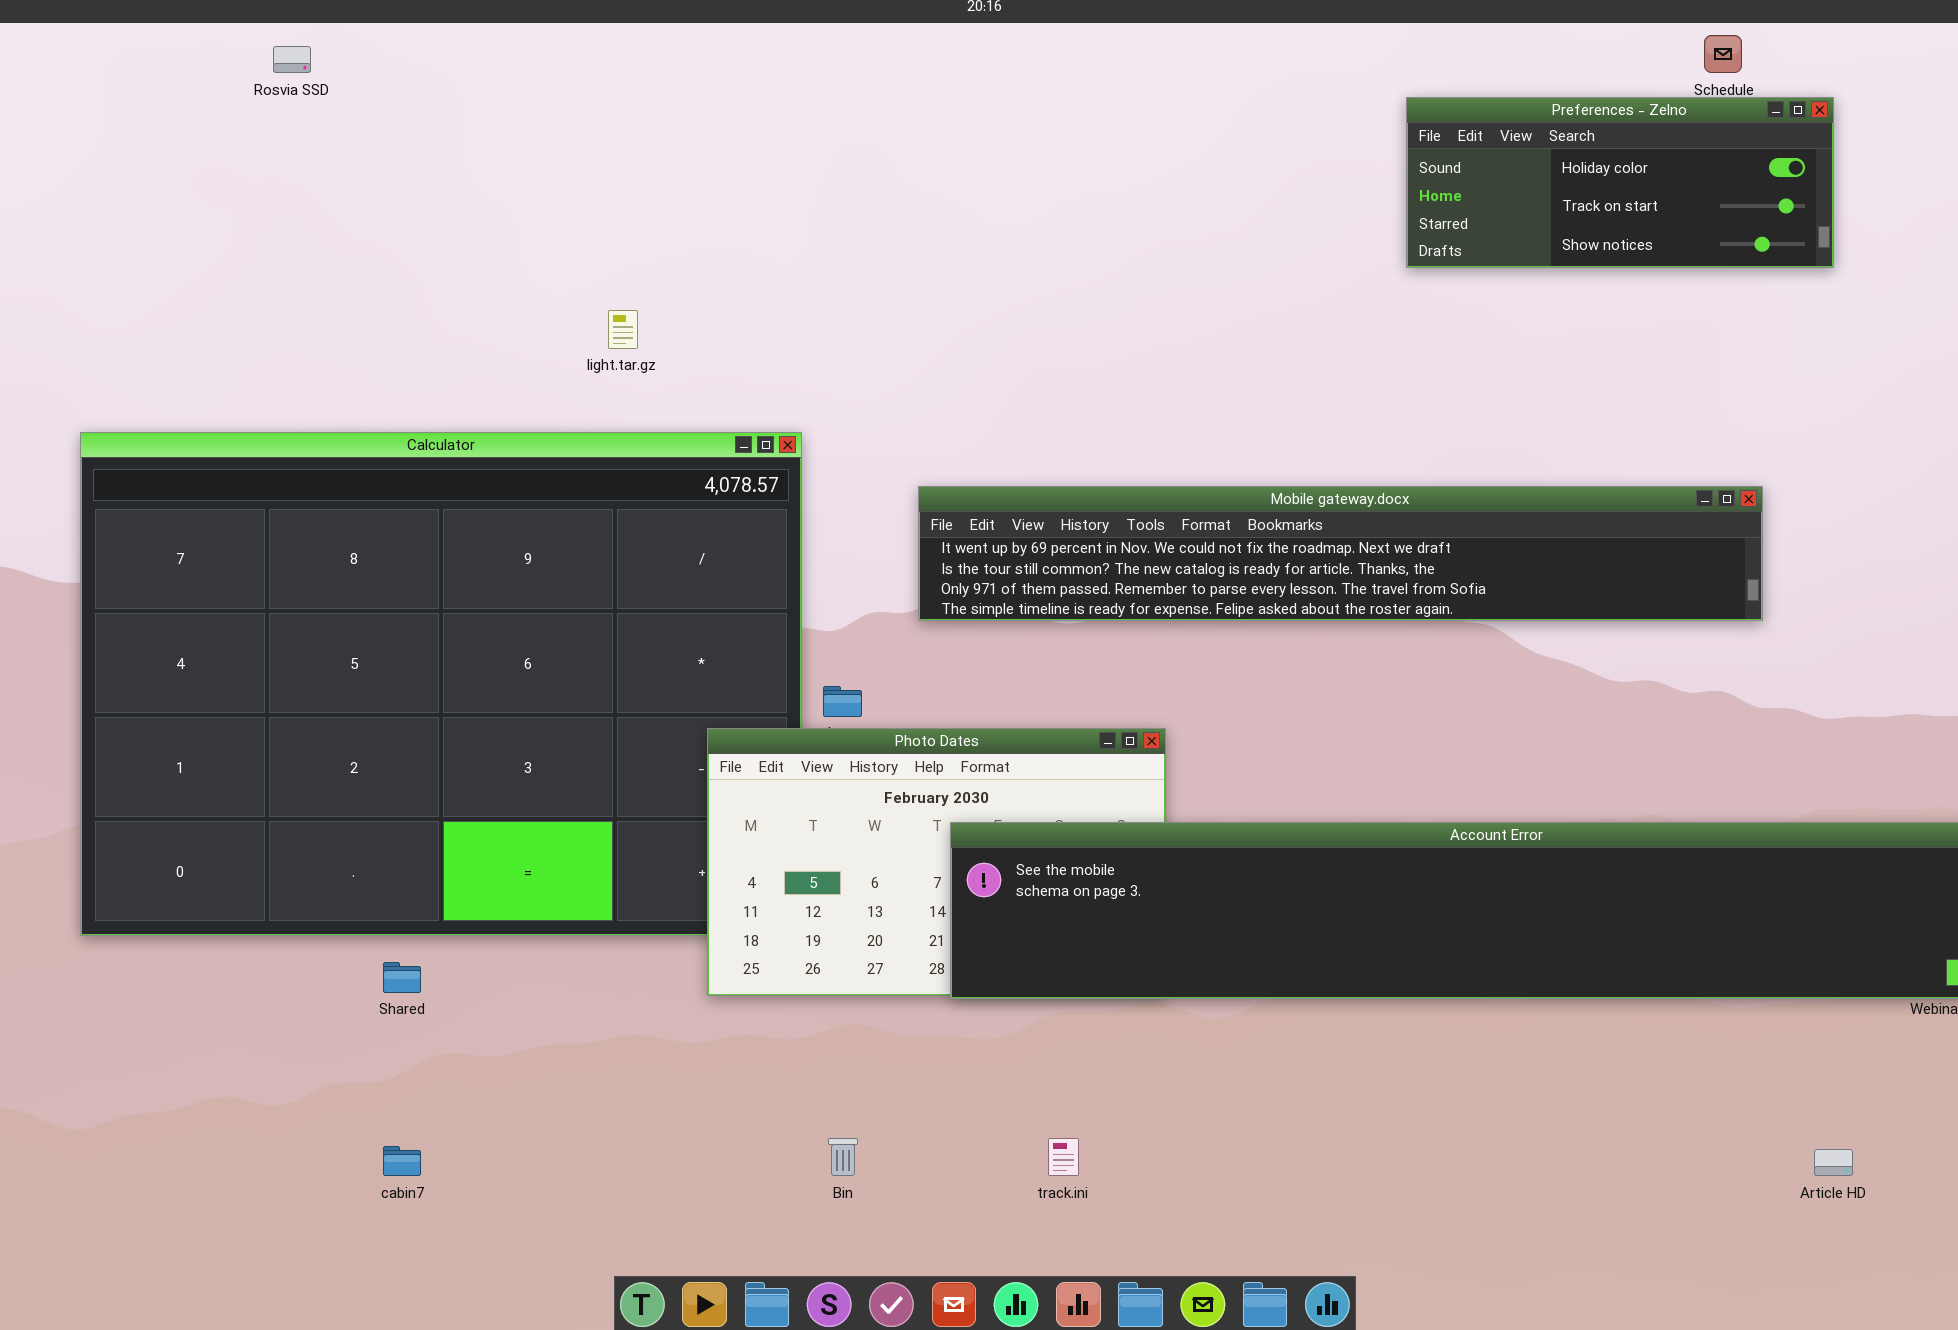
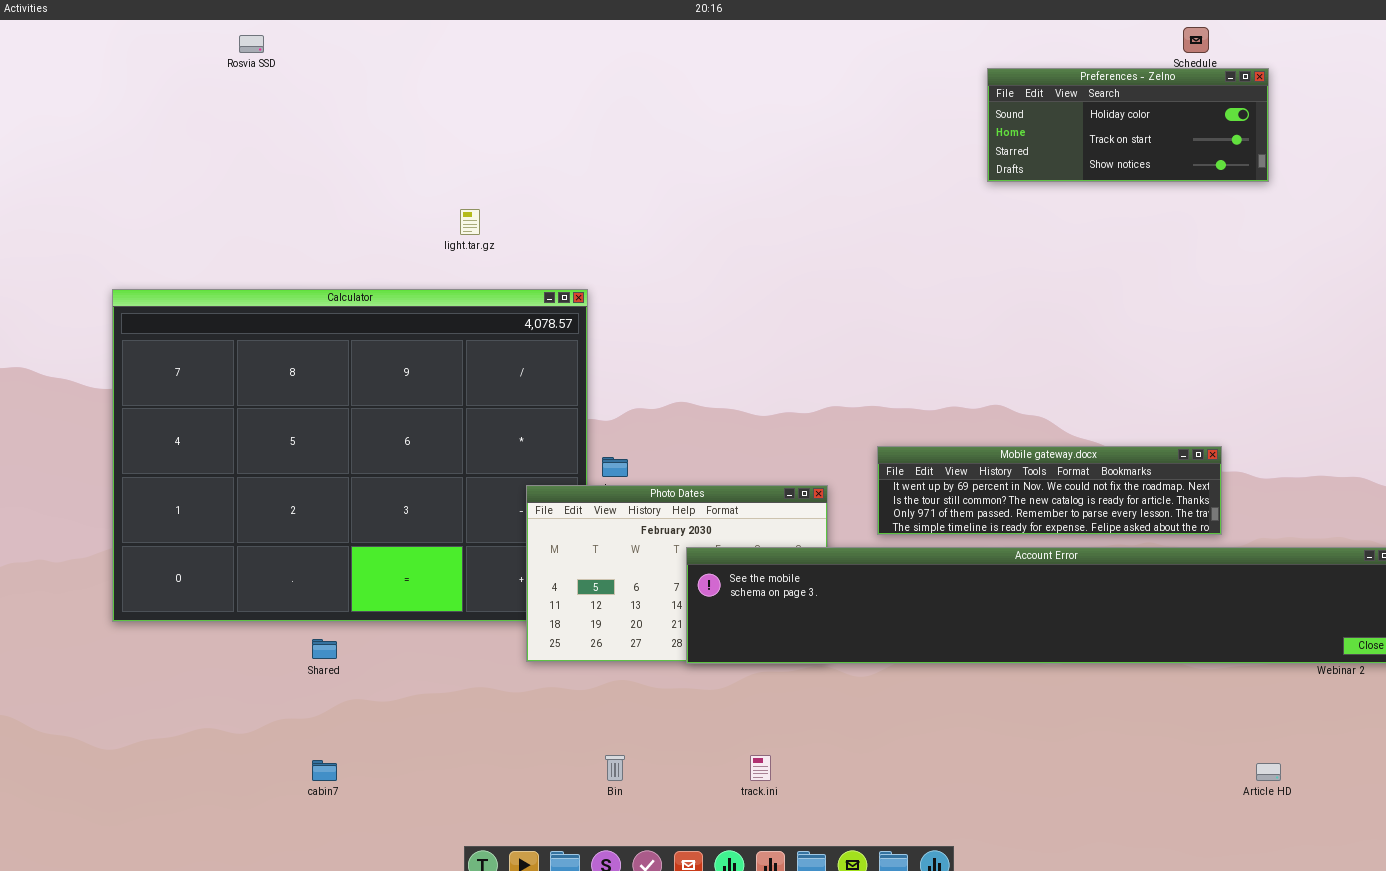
Mobile gateway.docx: [918,486,1763,621] -> [877,446,1222,535], moved, resized

